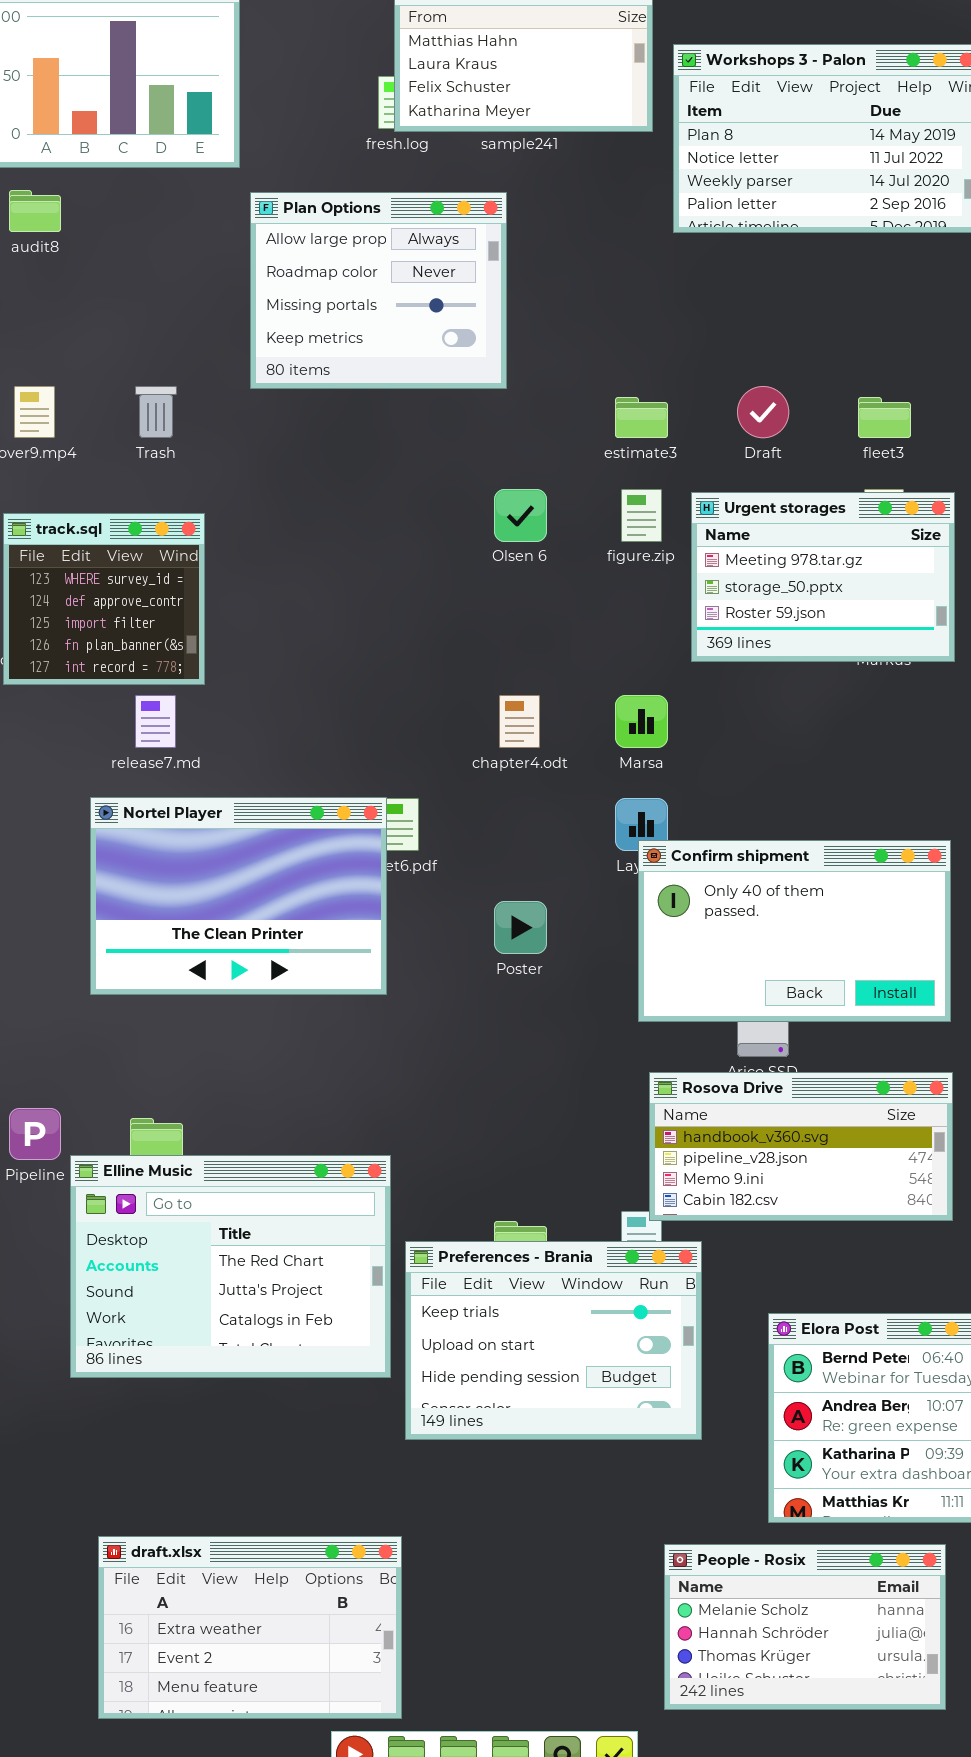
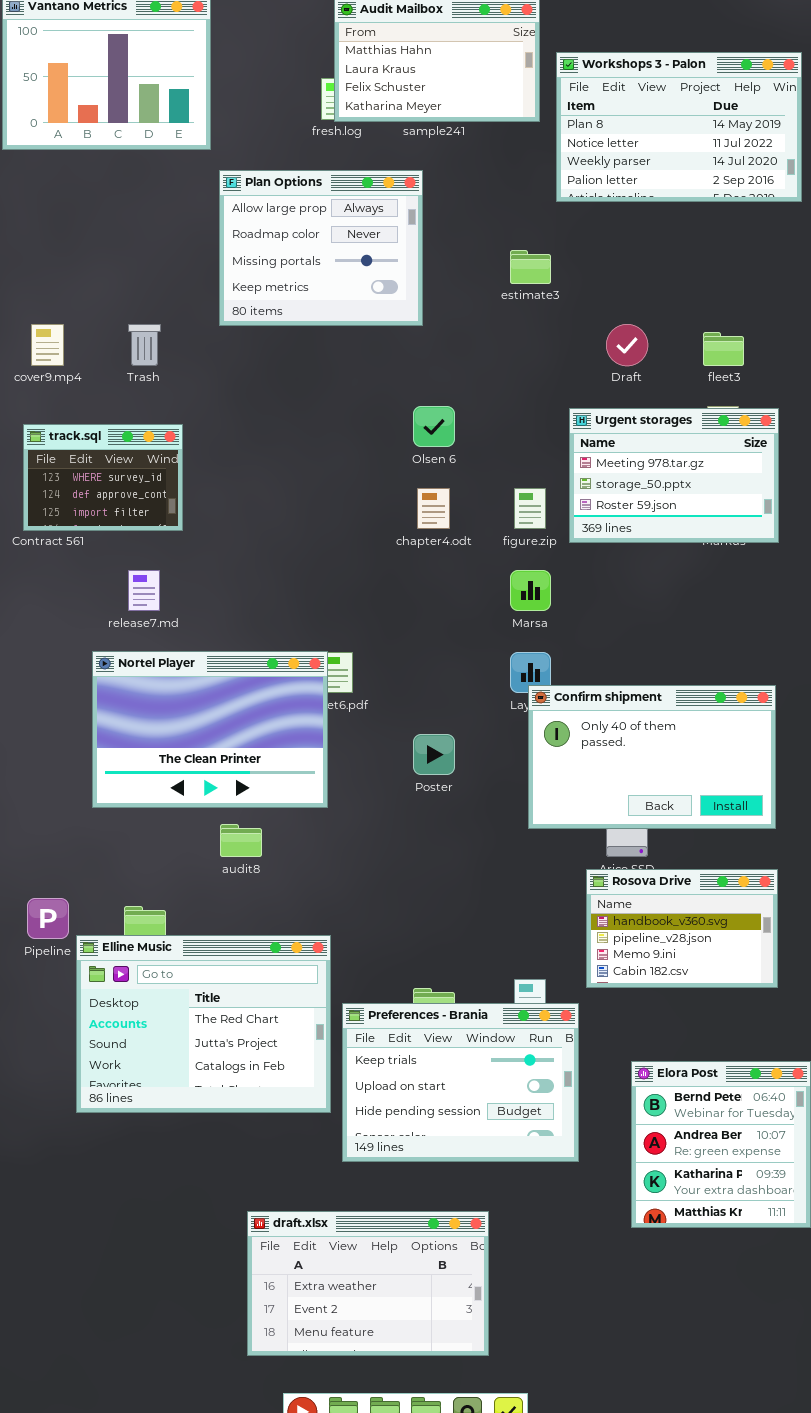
audit8: [9,190,61,232] -> [220,824,262,857], moved
estimate3: [615,397,668,438] -> [510,250,551,284], moved
figure.zip: [621,489,662,542] -> [514,488,546,529], moved
track.sql: [3,513,205,685] -> [23,424,183,531], resized
chapter4.odt: [499,695,540,748] -> [417,488,450,529], moved
Rosova Drive: [649,1072,953,1221] -> [586,869,778,988], resized
draft.xlsx: [98,1536,402,1719] -> [247,1211,489,1356], moved
People - Rosix: [664,1544,946,1710] -> none, closed

